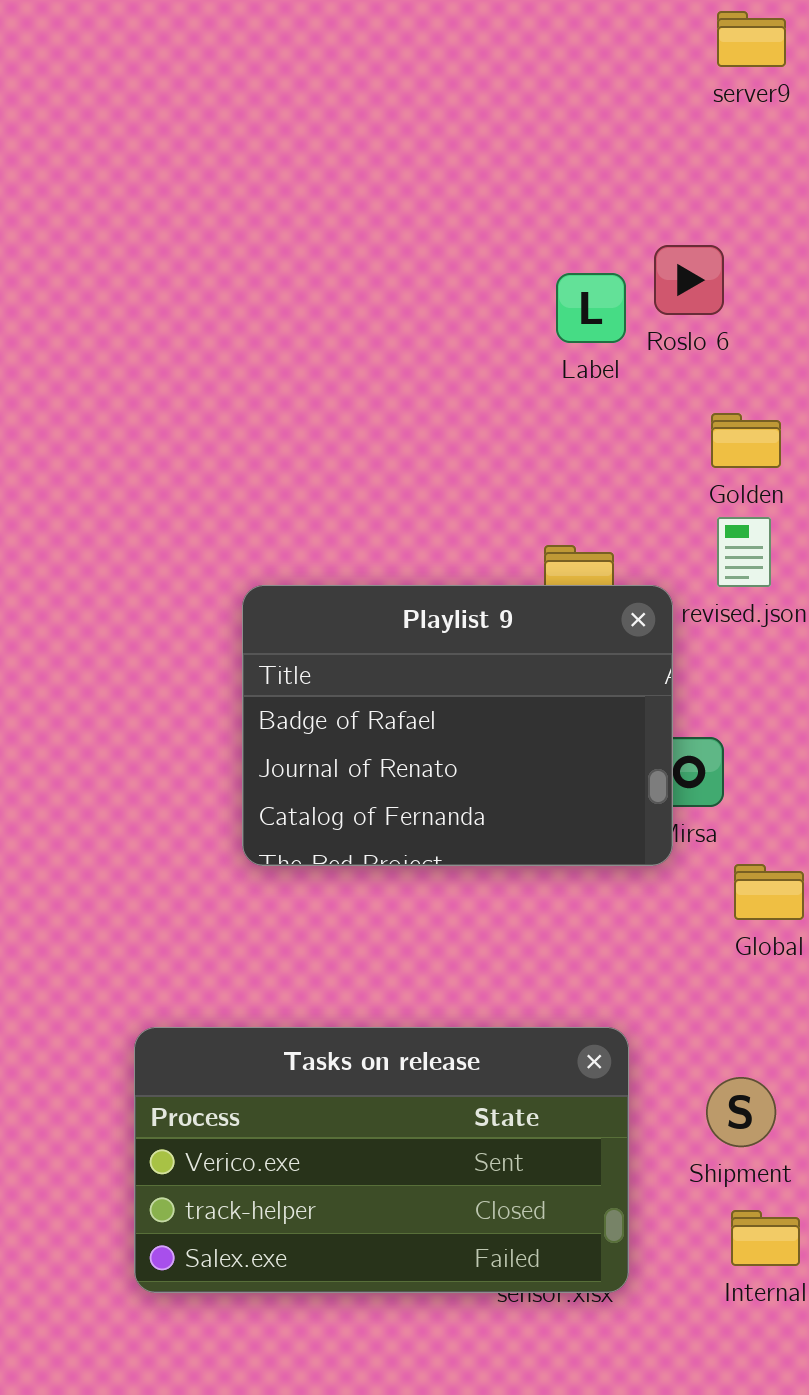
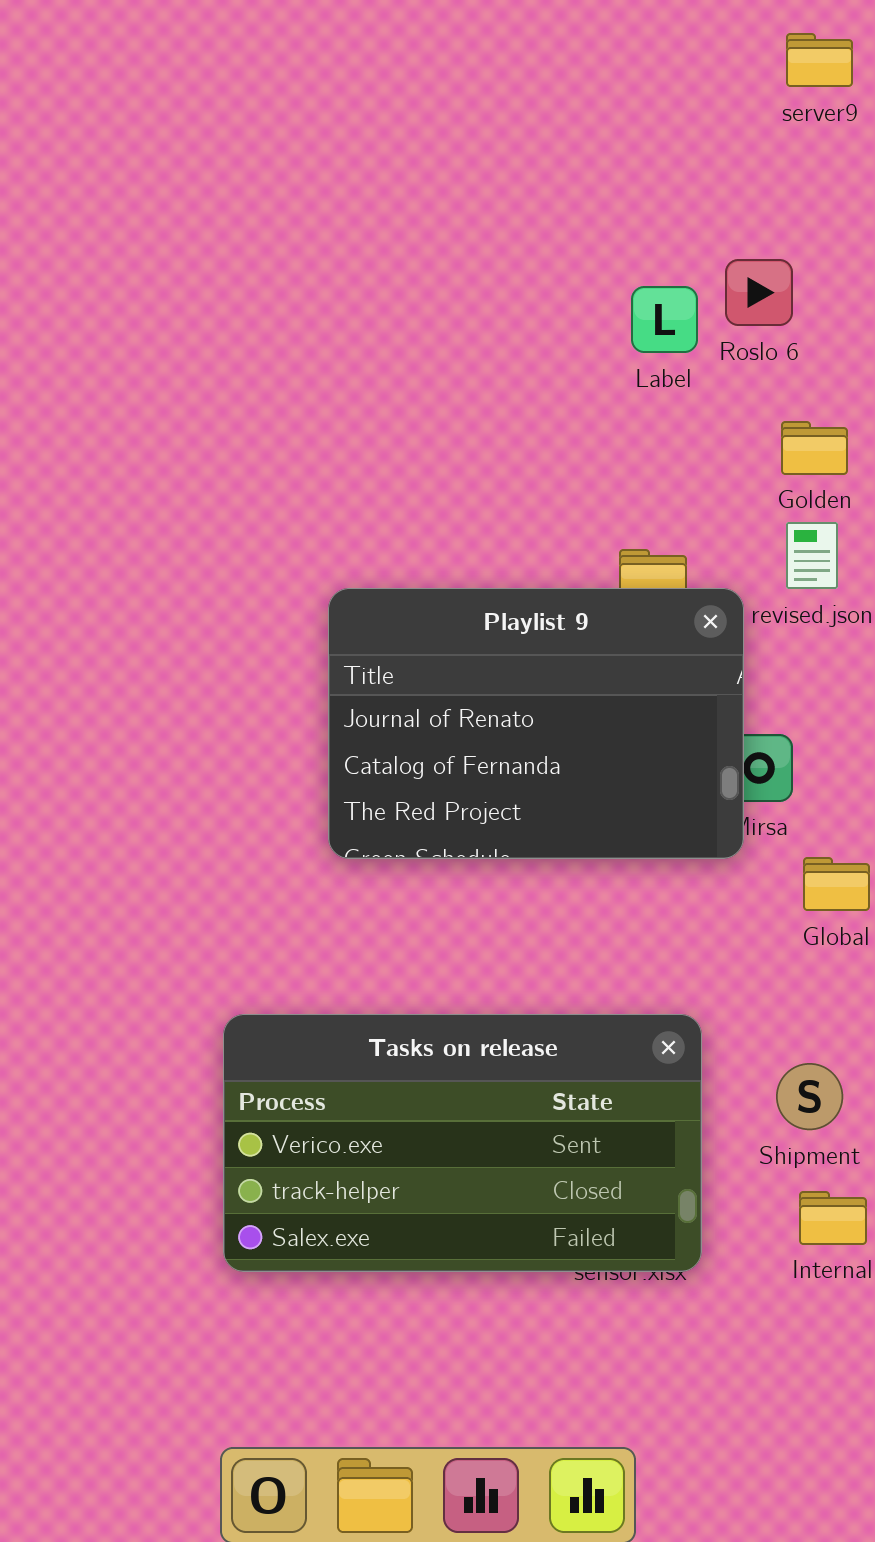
Playlist 9: [242,585,673,866] -> [328,588,744,859], scrolled down 1 row

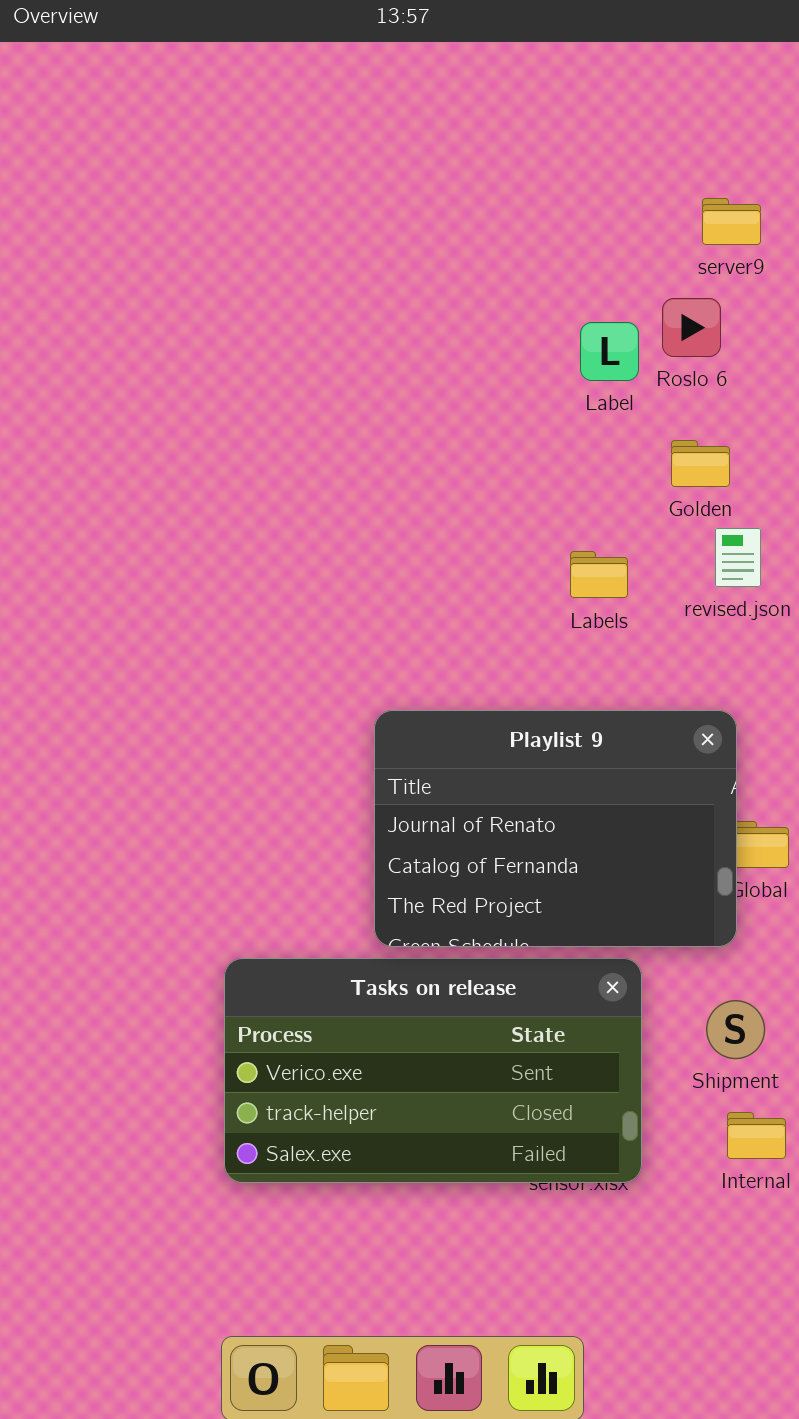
server9: [786,33,853,87] -> [702,198,761,245], moved
Golden: [781,421,848,475] -> [671,440,730,487], moved
Playlist 9: [328,588,744,859] -> [374,710,737,947], moved

